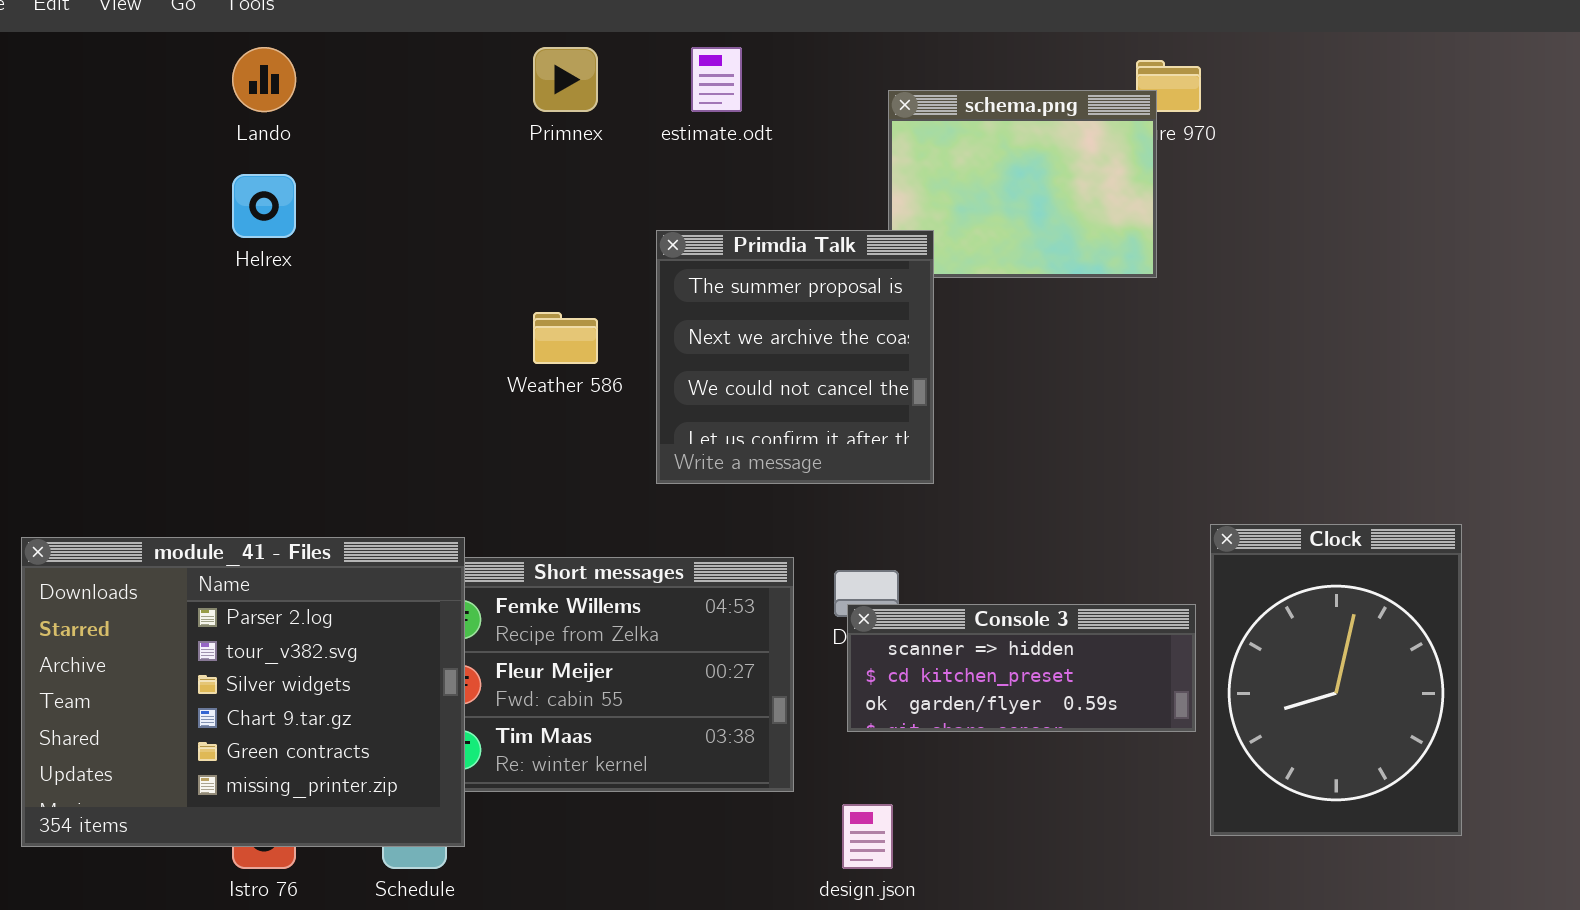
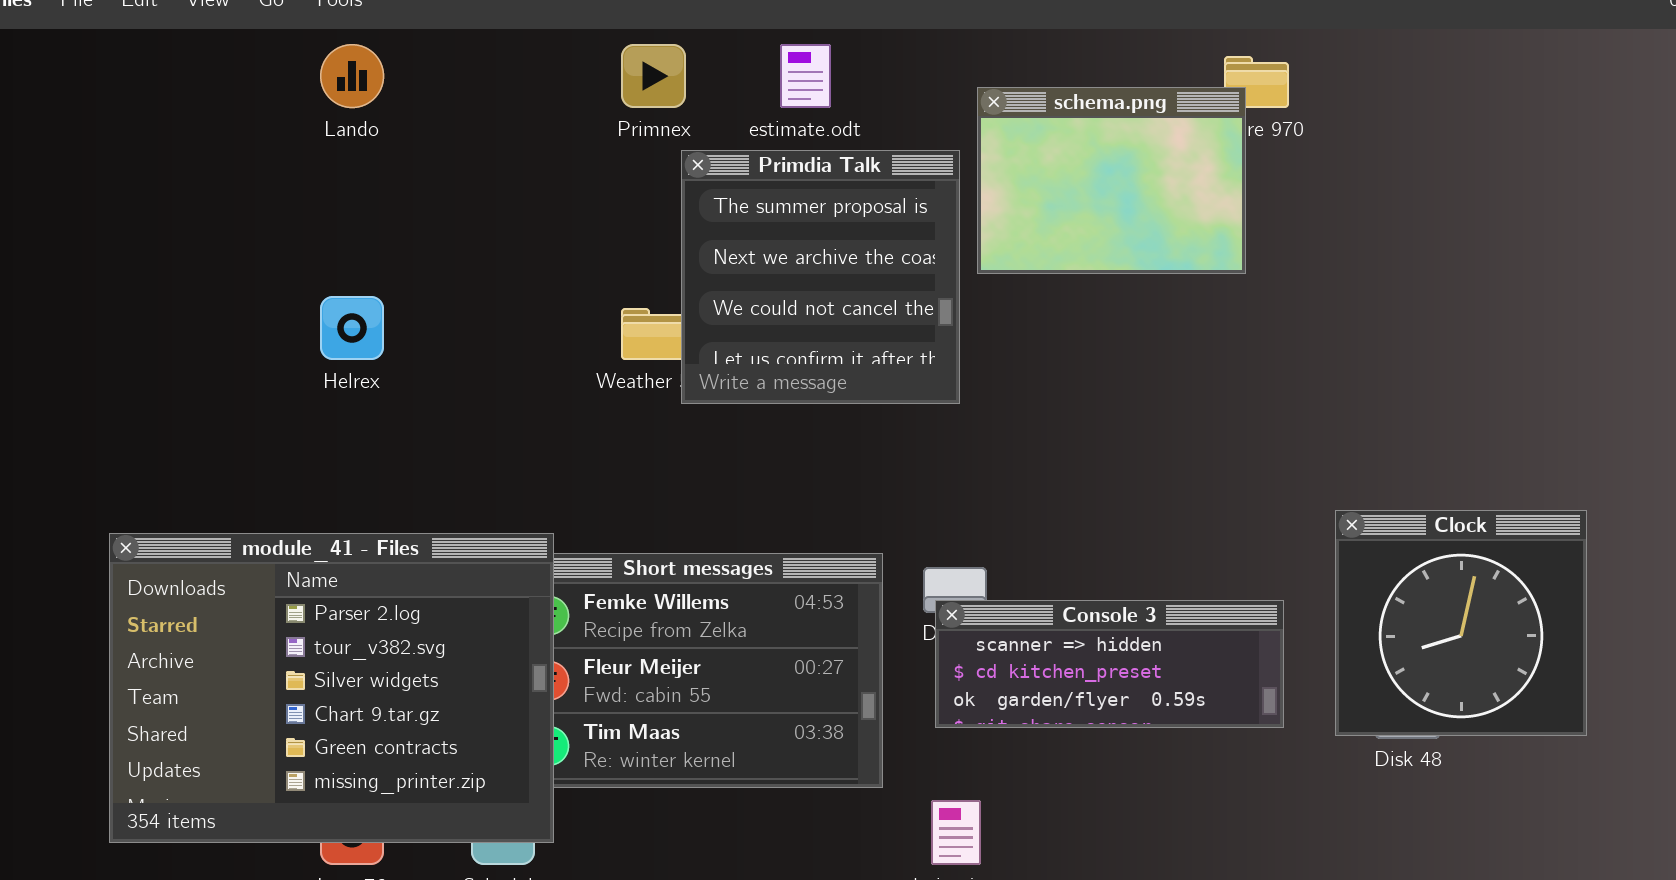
Helrex: [232,174,296,238] -> [320,296,384,360], moved
Primdia Talk: [656,230,934,484] -> [681,150,960,404], moved
Clock: [1210,524,1462,836] -> [1335,510,1587,736], moved, resized

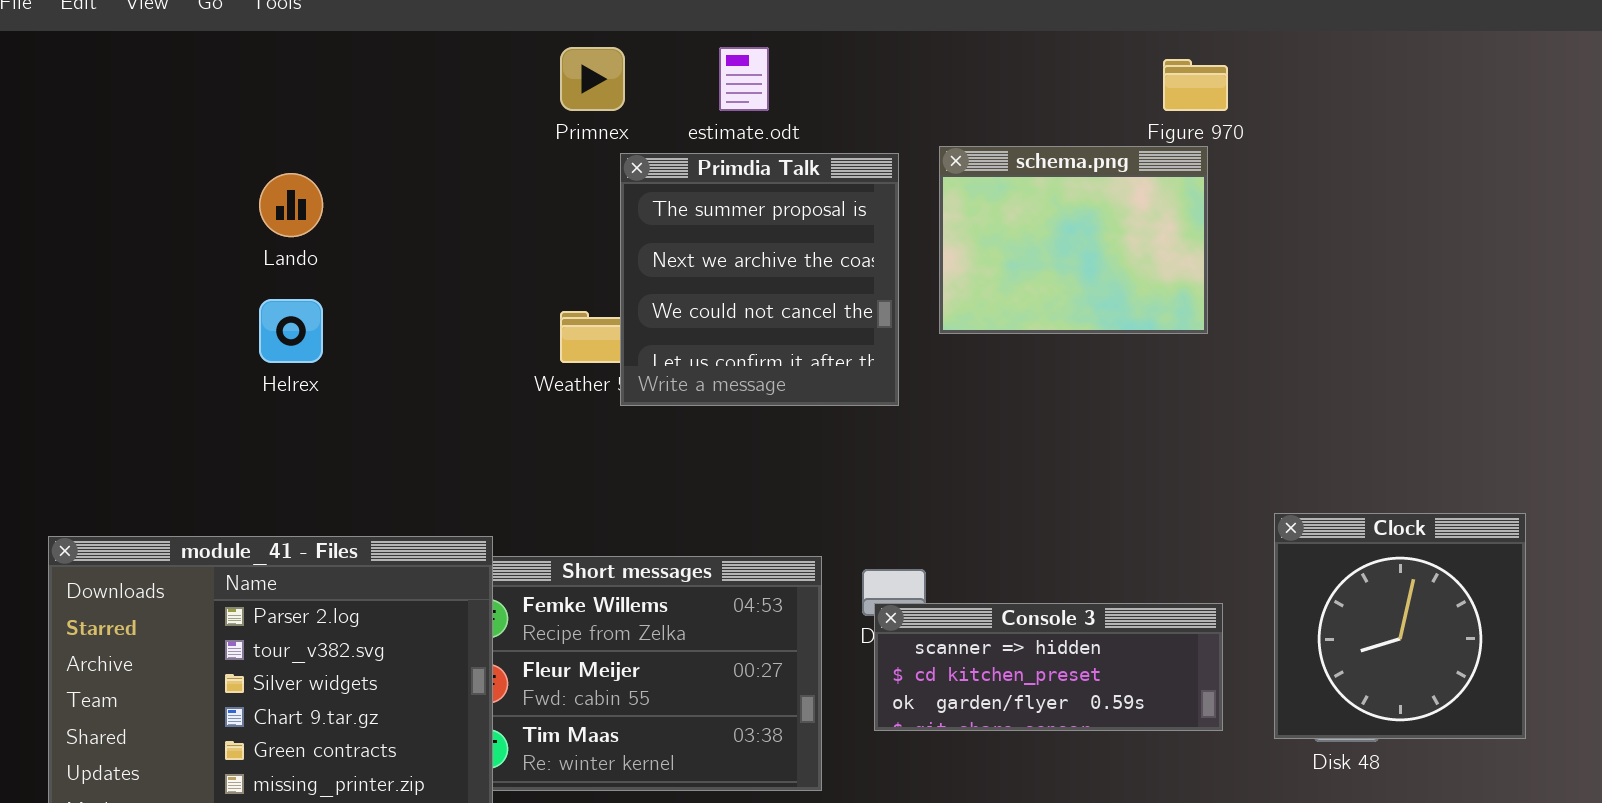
Lando: [320,44,384,108] -> [259,173,323,237], moved
schema.png: [977,87,1246,274] -> [939,146,1208,334], moved

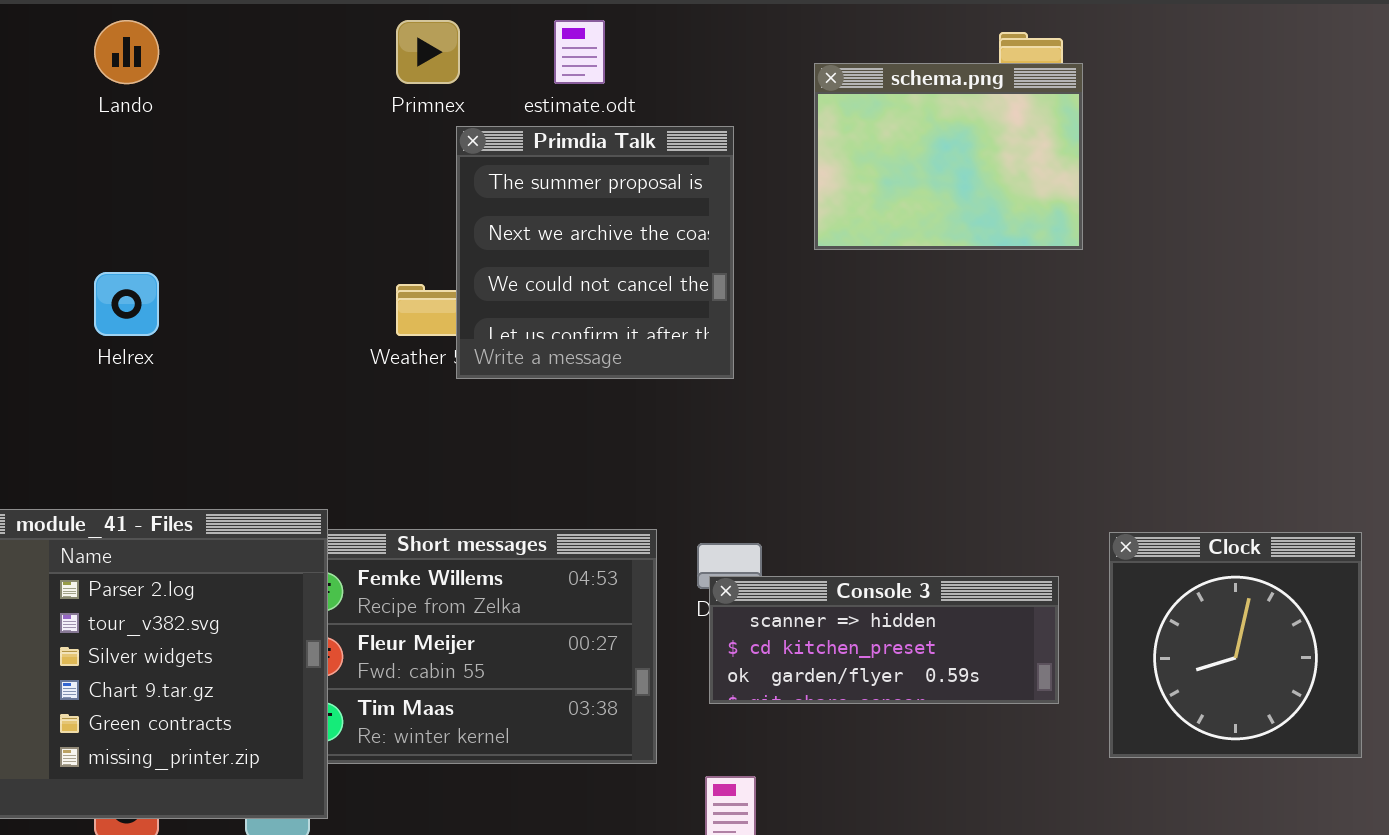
schema.png: [939,146,1208,334] -> [814,63,1083,250], moved
Lando: [259,173,323,237] -> [94,20,159,84], moved
Clock: [1274,513,1526,739] -> [1109,532,1362,758], moved

